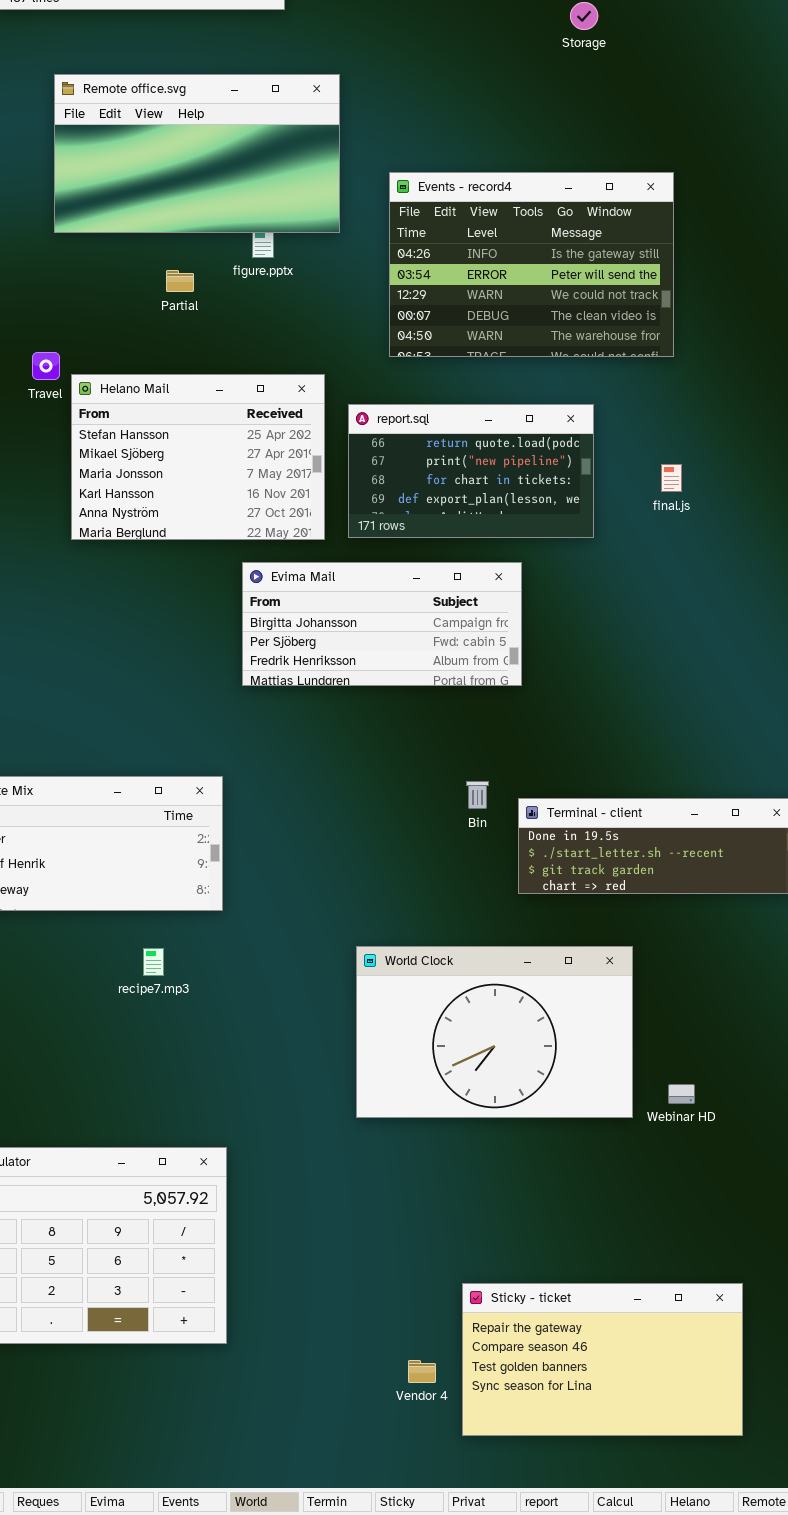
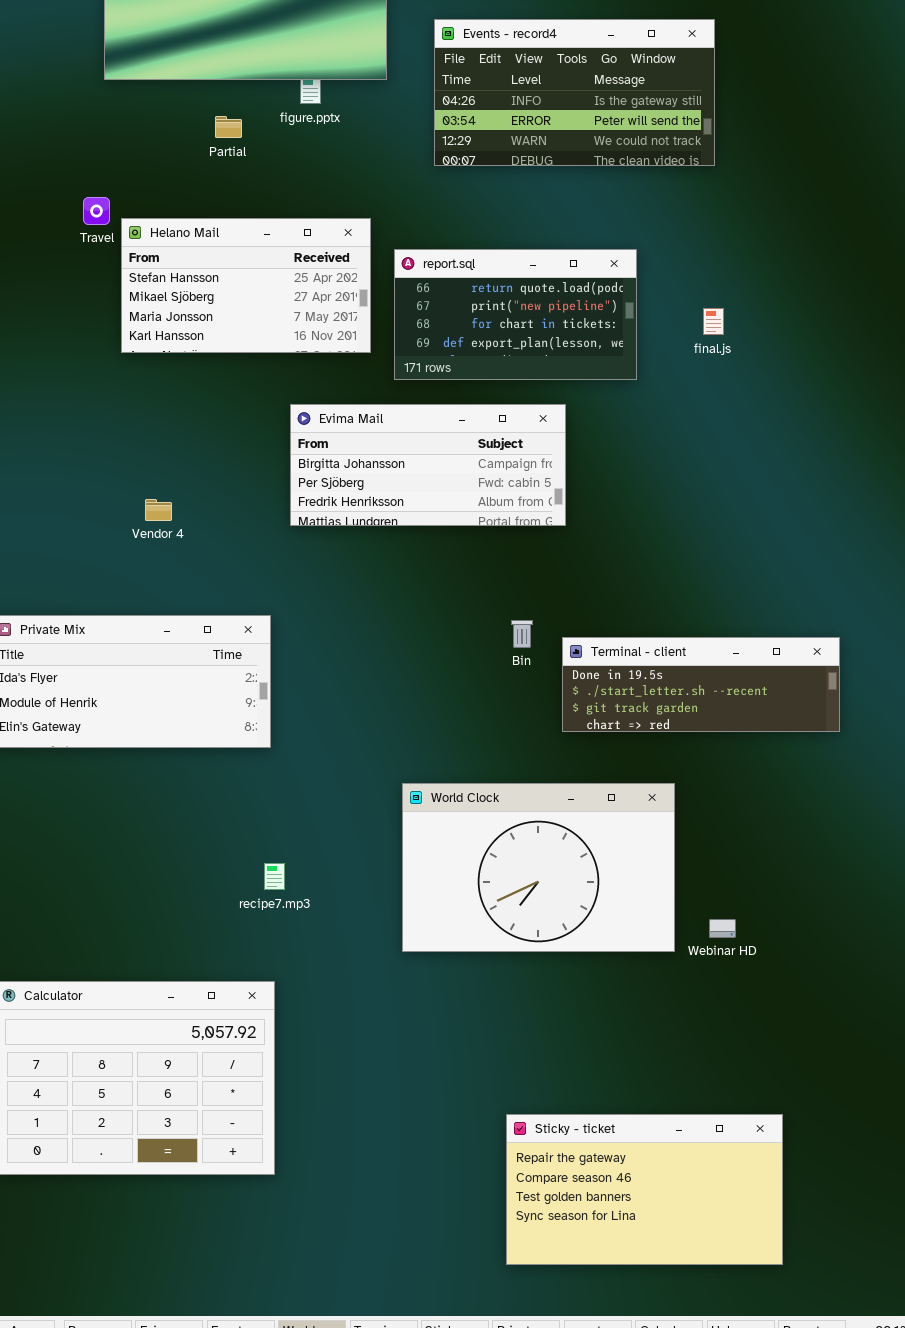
Events - record4: [389,172,674,357] -> [434,19,715,166], resized
Helano Mail: [71,374,325,540] -> [121,218,371,353], resized
recipe7.mp3: [143,948,164,976] -> [264,863,285,890], moved
Vendor 4: [408,1360,436,1383] -> [145,499,172,521], moved

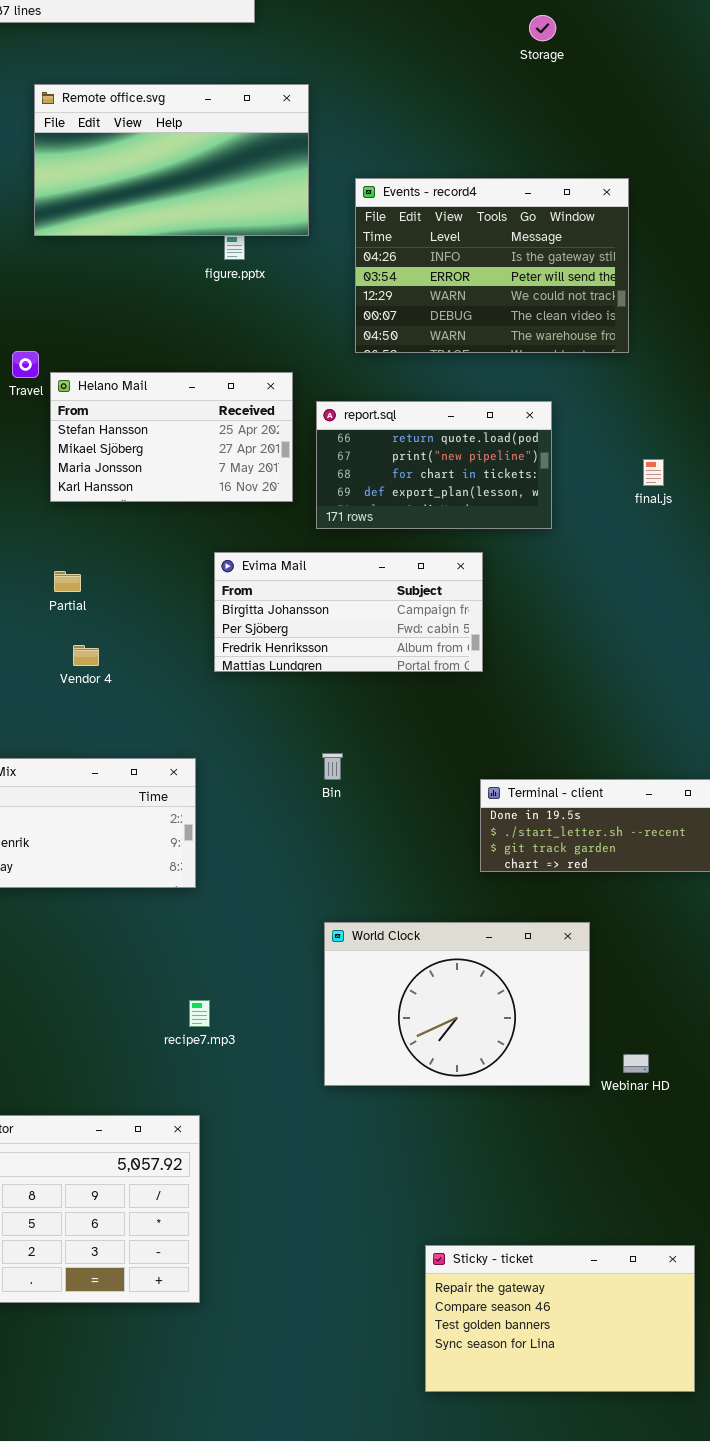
Events - record4: [434,19,715,166] -> [355,178,629,353], resized
Partial: [215,116,242,138] -> [54,571,81,592], moved
final.js: [703,308,724,335] -> [643,459,664,486], moved
Bin: [511,620,533,648] -> [322,753,343,780], moved

